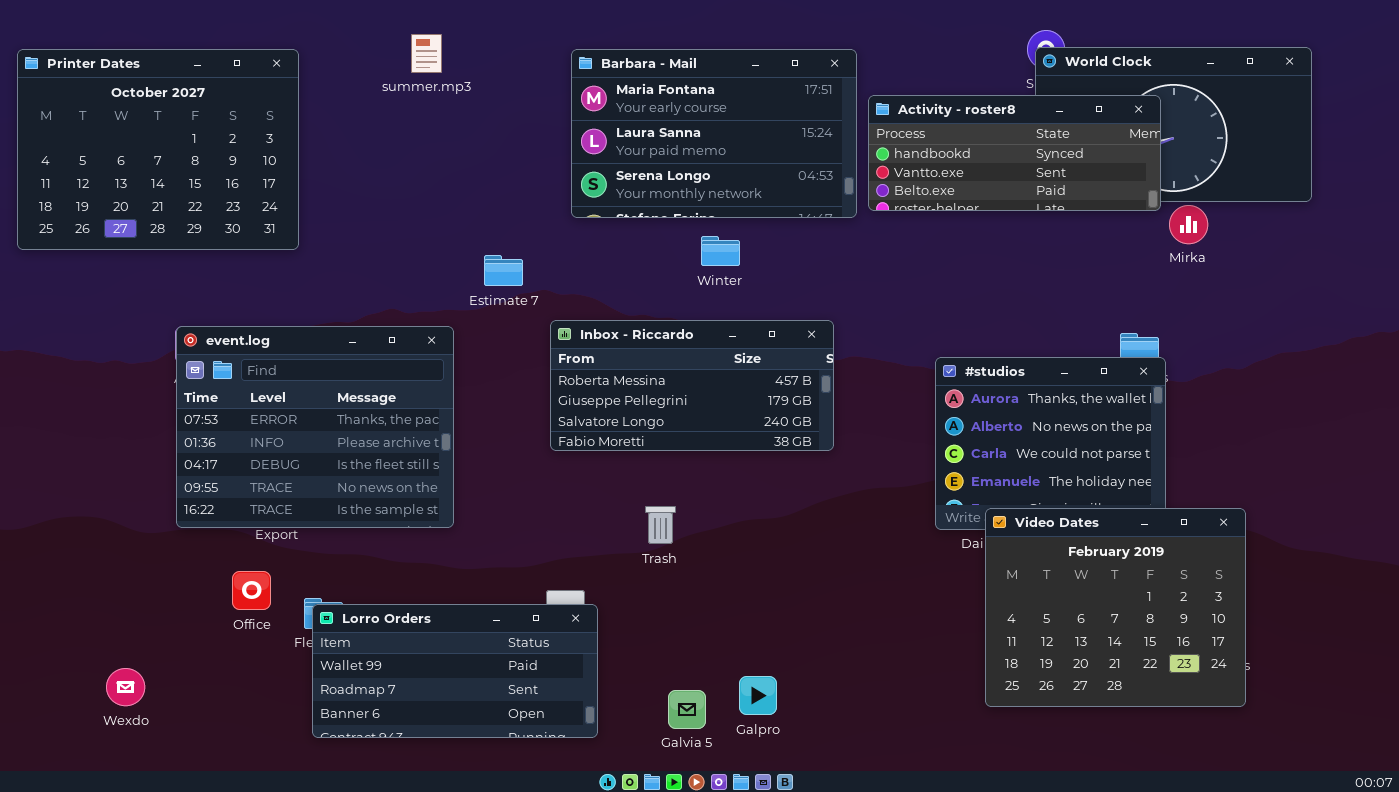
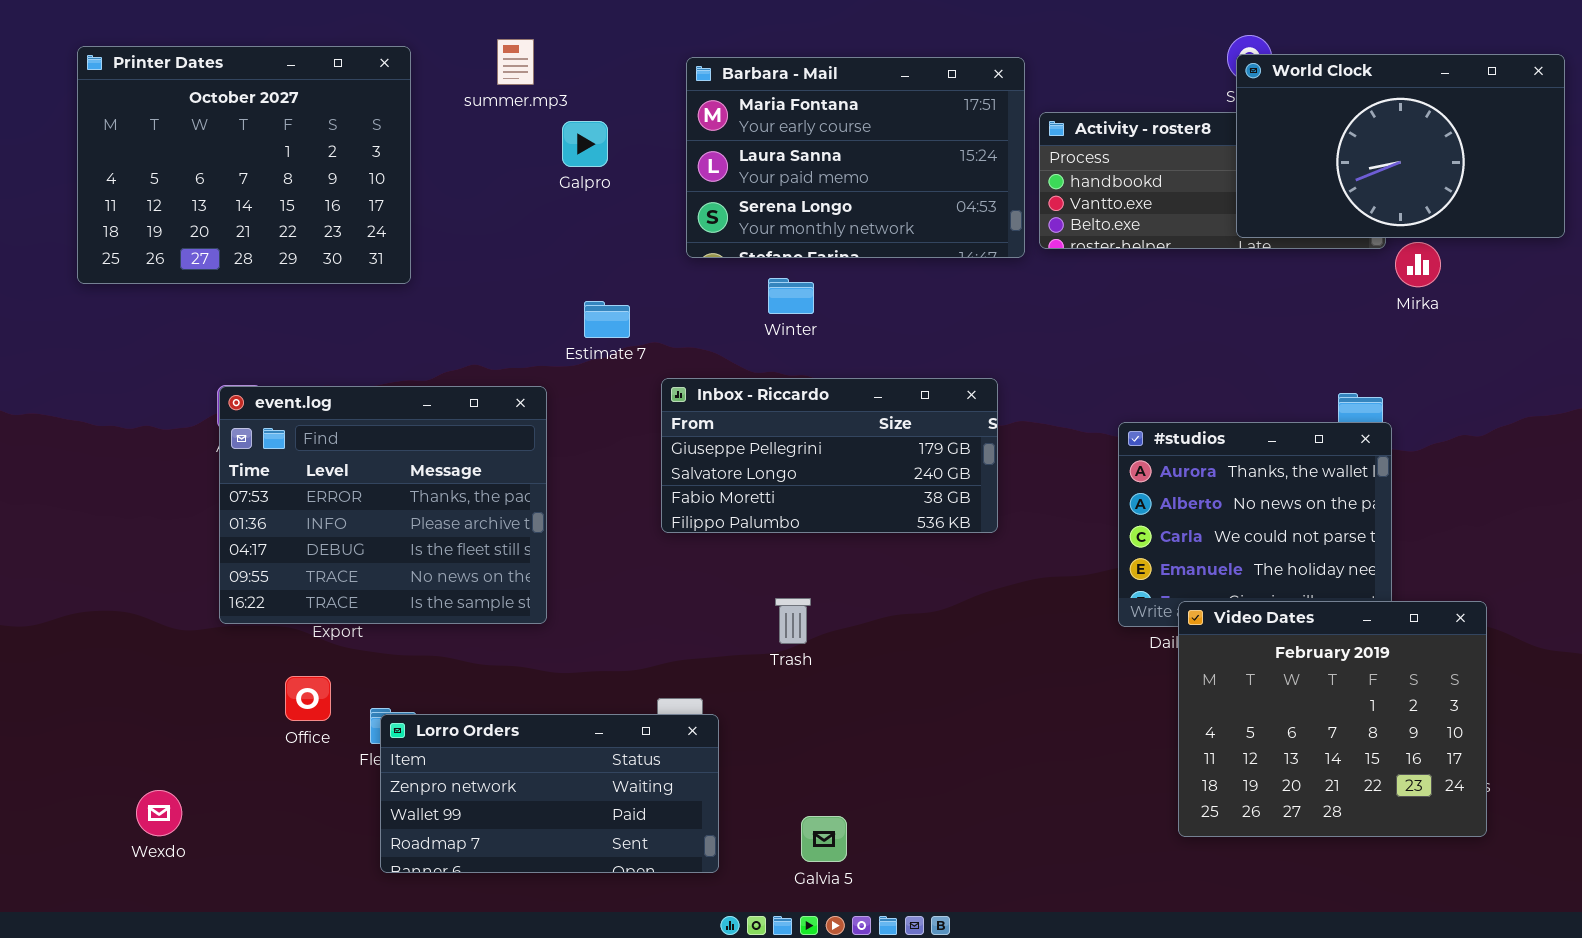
World Clock: [1035,47,1312,202] -> [1236,54,1565,238], raised
Printer Dates: [17,49,299,250] -> [77,46,411,284], moved
Winter: [701,236,740,266] -> [768,278,814,314], moved
Inbox - Riccardo: [550,320,834,451] -> [661,378,998,533], scrolled down 1 row
Lorro Orders: [312,604,598,738] -> [380,714,719,873], scrolled up 1 row
Galpro: [739,676,777,715] -> [562,121,608,167], moved

